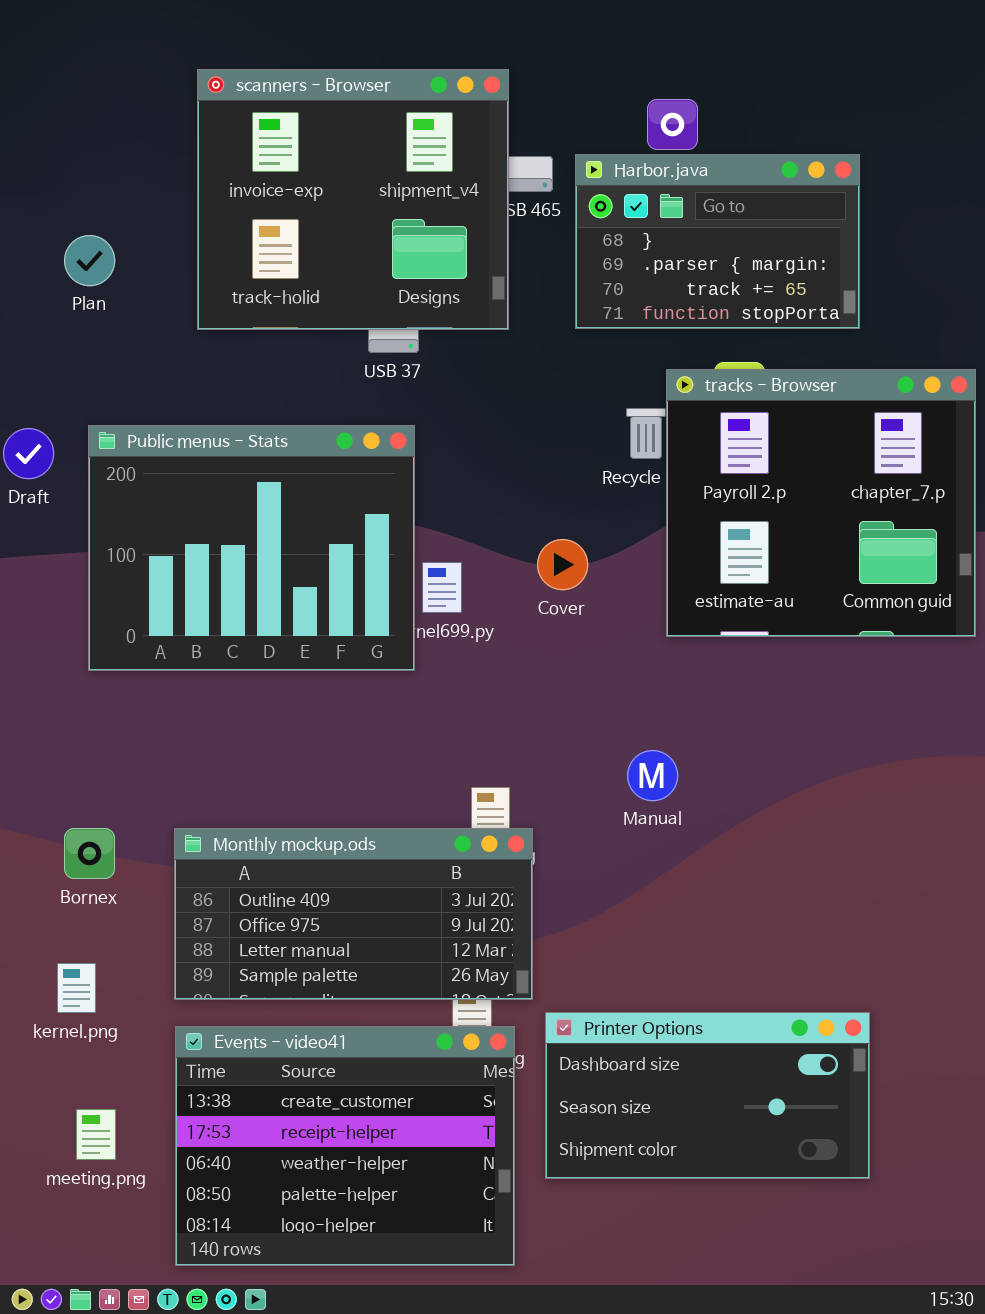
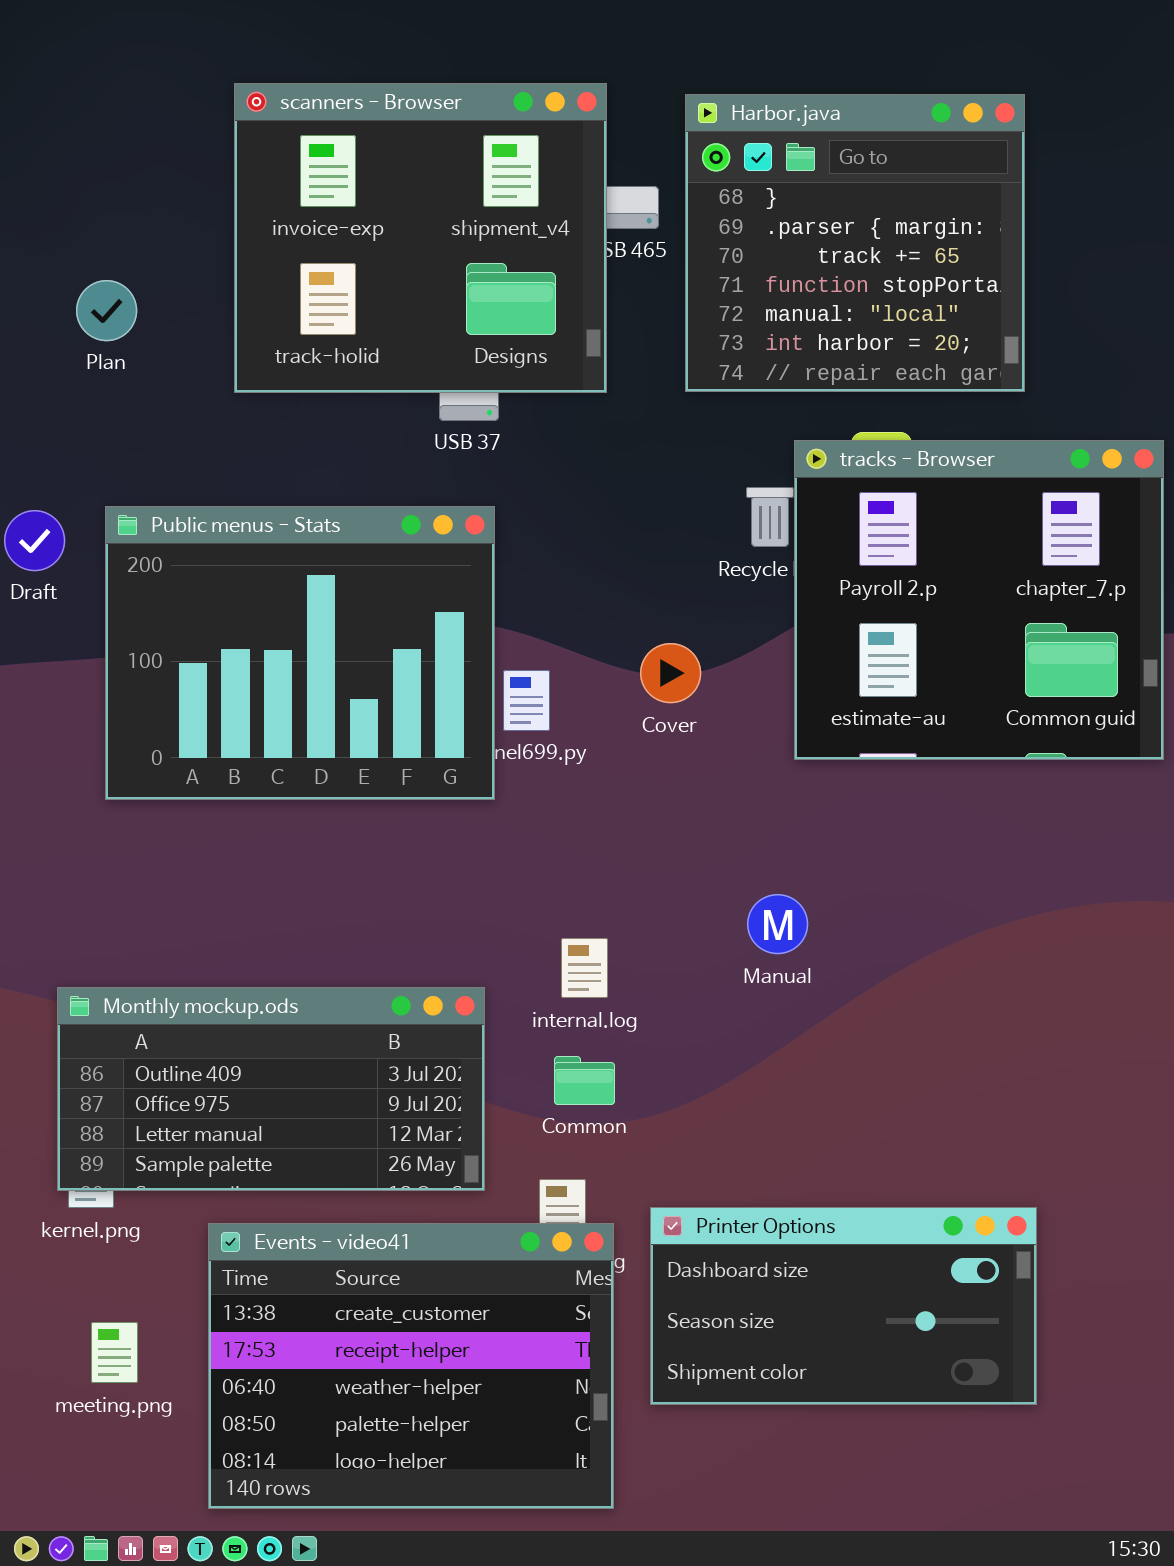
Harbor.java: [575,154,860,329] -> [685,94,1025,392], resized
Monthly mockup.ods: [174,828,533,1000] -> [57,987,485,1191], moved

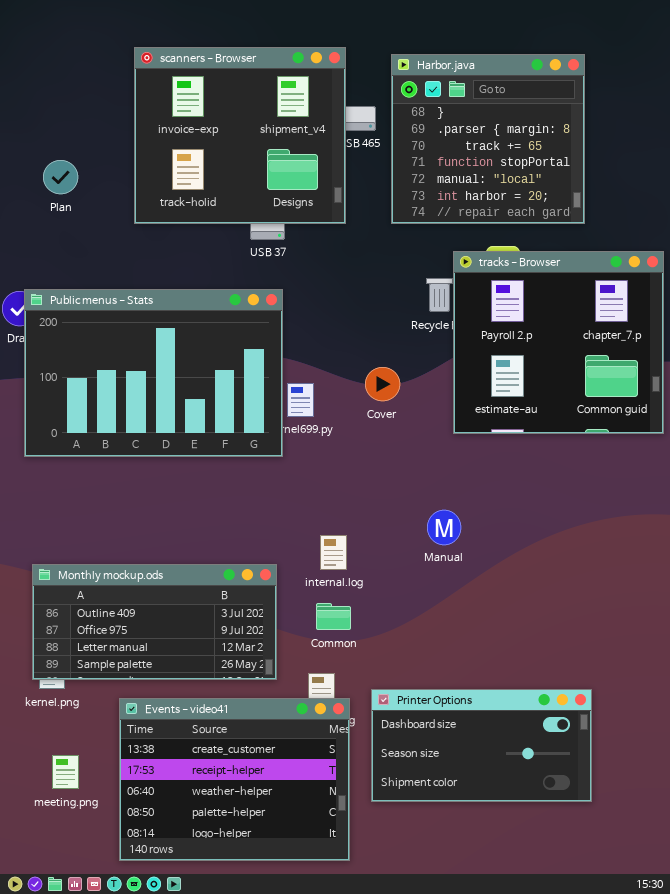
Public menus - Stats: [105,506,495,800] -> [24,289,283,457], resized

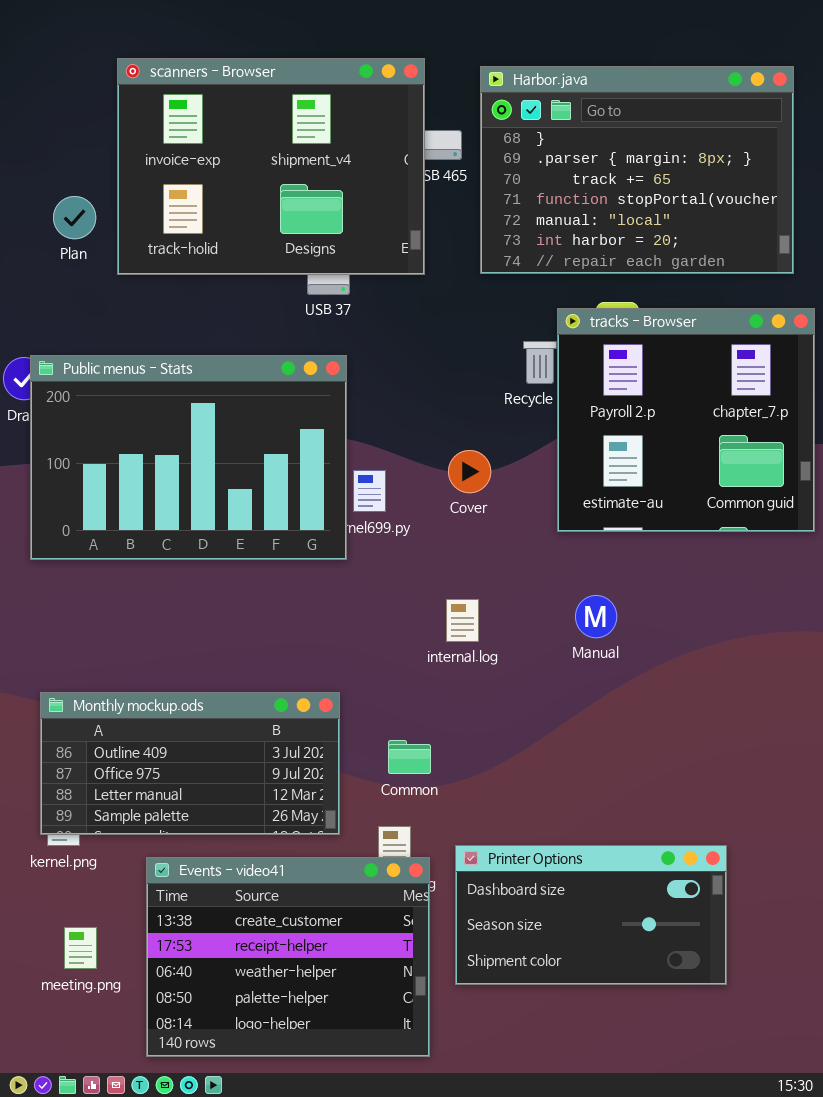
scanners - Browser: [134,47,346,224] -> [117,58,425,275], resized
Harbor.java: [391,54,585,224] -> [480,66,794,274], resized
Manual: [427,510,461,545] -> [575,595,617,638], moved
internal.log: [320,535,347,570] -> [446,599,479,642], moved

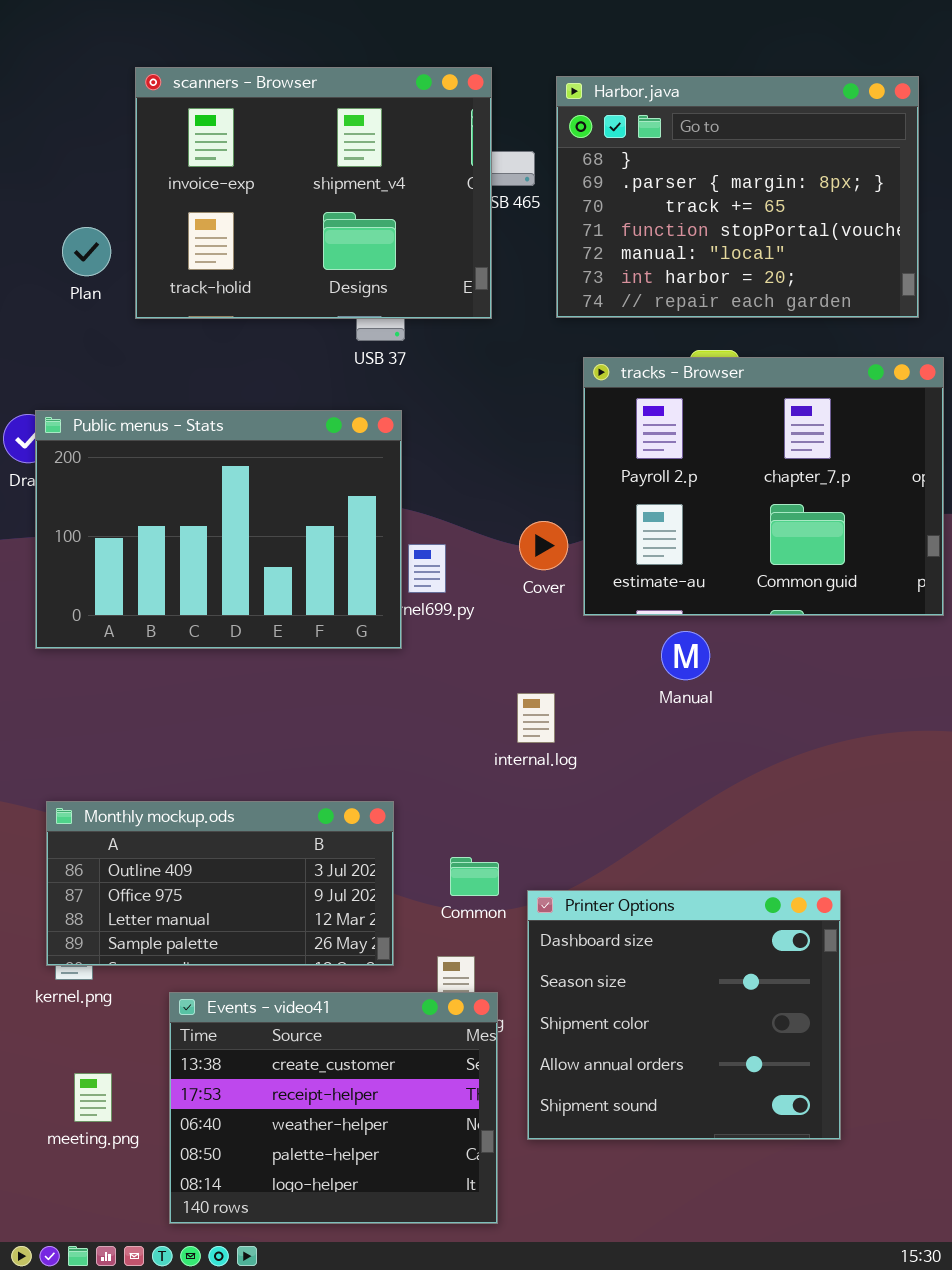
tracks - Browser: [557,308,815,532] -> [583,357,944,616], resized
Manual: [575,595,617,638] -> [661,631,710,680], moved
Printer Options: [455,845,727,985] -> [527,890,841,1140], resized

